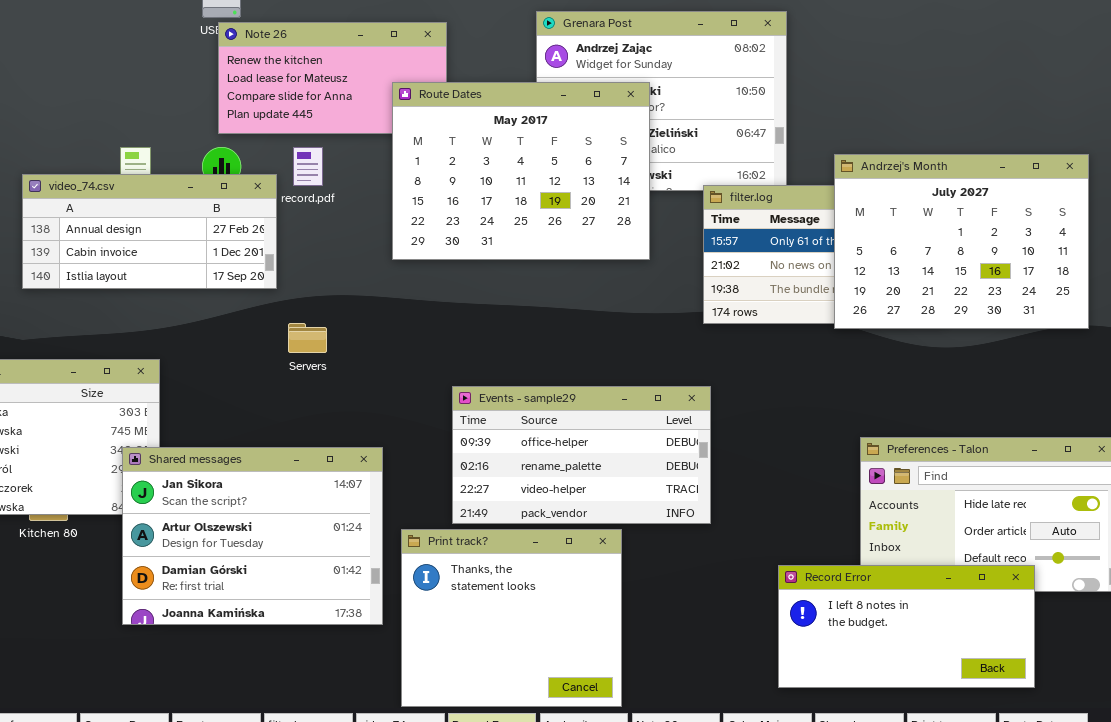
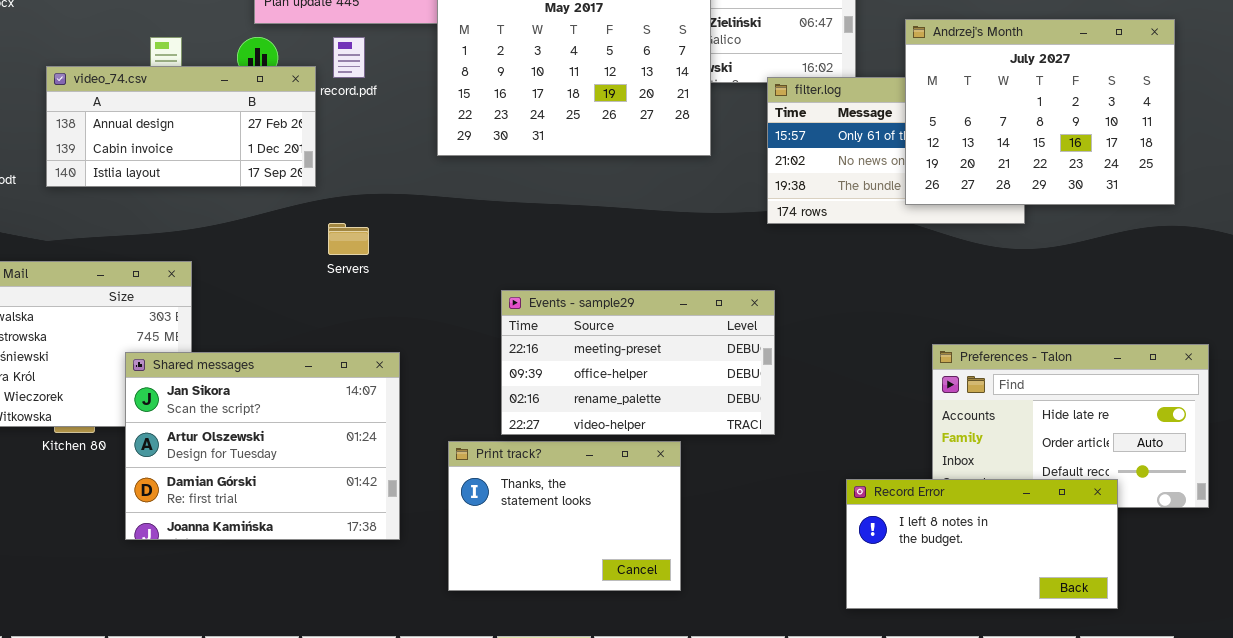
Andrzej's Month: [834,154,1089,329] -> [905,19,1175,205], moved
Events - sample29: [452,386,711,524] -> [501,290,775,435], scrolled up 1 row
Shared messages: [122,447,383,625] -> [125,352,400,540], moved
Print track?: [401,529,622,707] -> [448,441,681,591], resized

